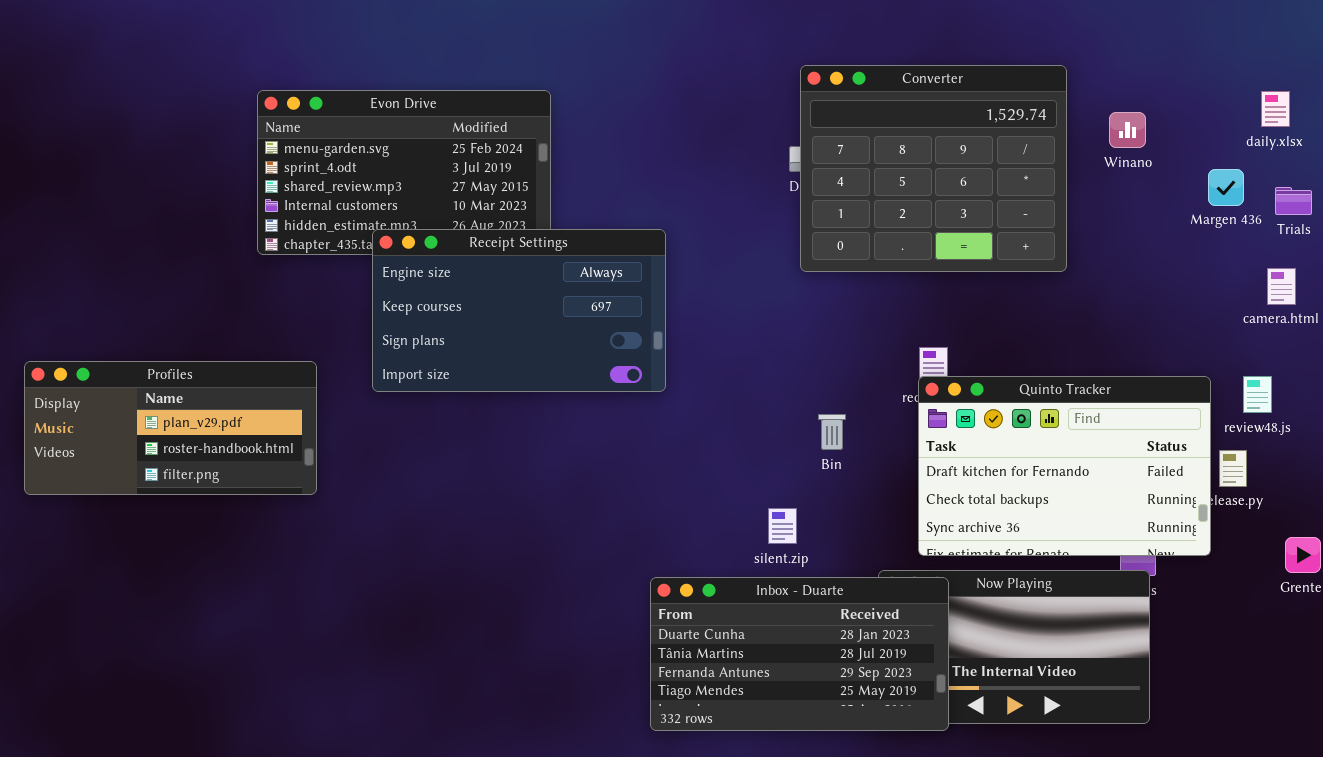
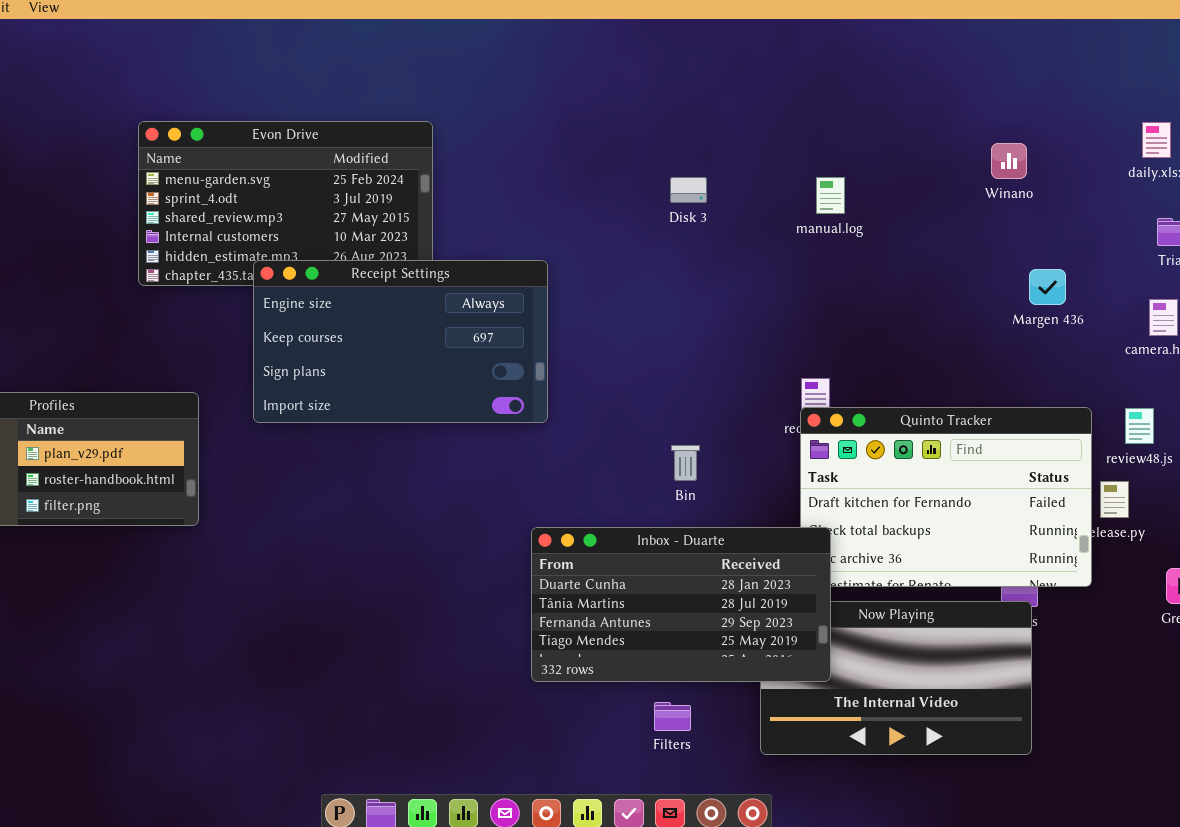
Converter: [800,65,1067,272] -> none, closed
Margen 436: [1208,169,1244,206] -> [1029,269,1066,305], moved
Bin: [818,414,846,450] -> [671,445,700,481], moved
Inbox - Duarte: [650,577,949,731] -> [531,527,831,682], moved

